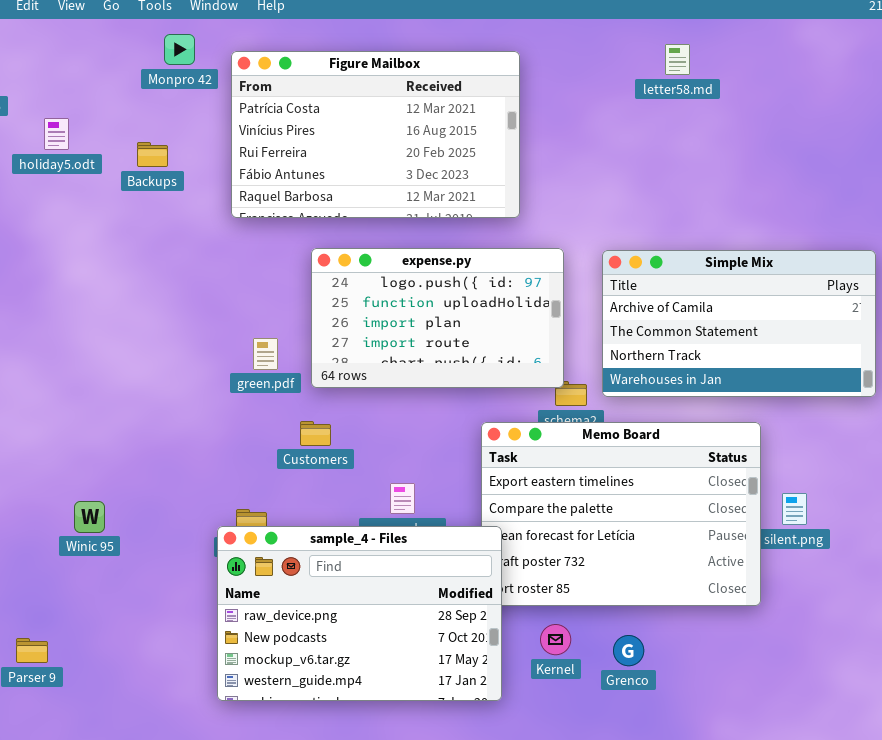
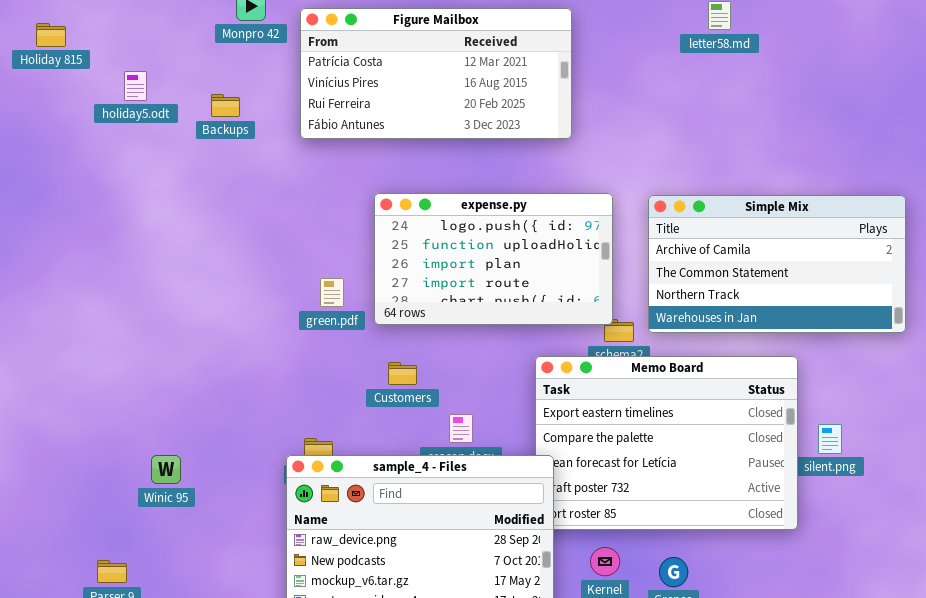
Figure Mailbox: [231,51,520,218] -> [300,8,572,139], resized
Customers: [300,421,331,446] -> [388,362,417,385], moved
Winic 95: [74,501,105,533] -> [151,455,181,484], moved

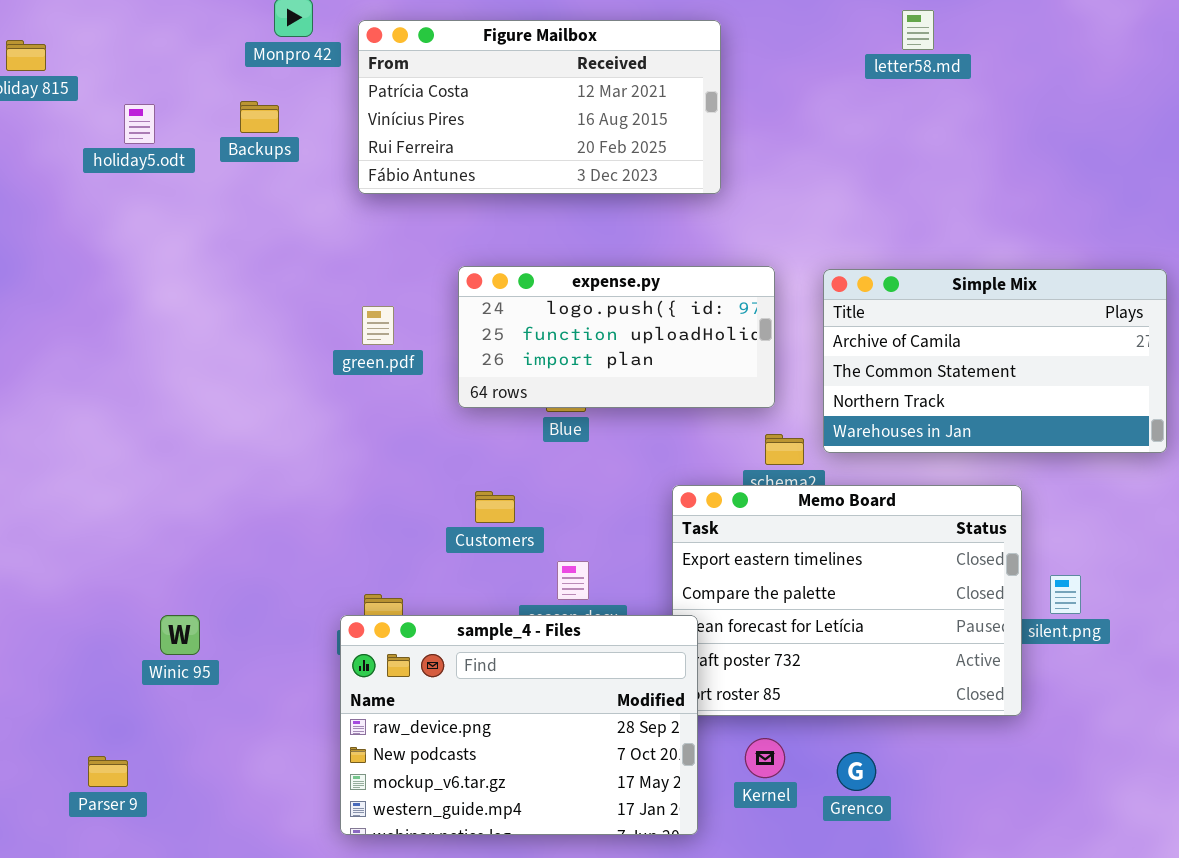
Backups: [211,94,240,117] -> [240,101,279,133], moved
expense.py: [374,193,613,325] -> [458,266,775,408], resized
green.pdf: [320,278,344,307] -> [362,306,394,345], moved

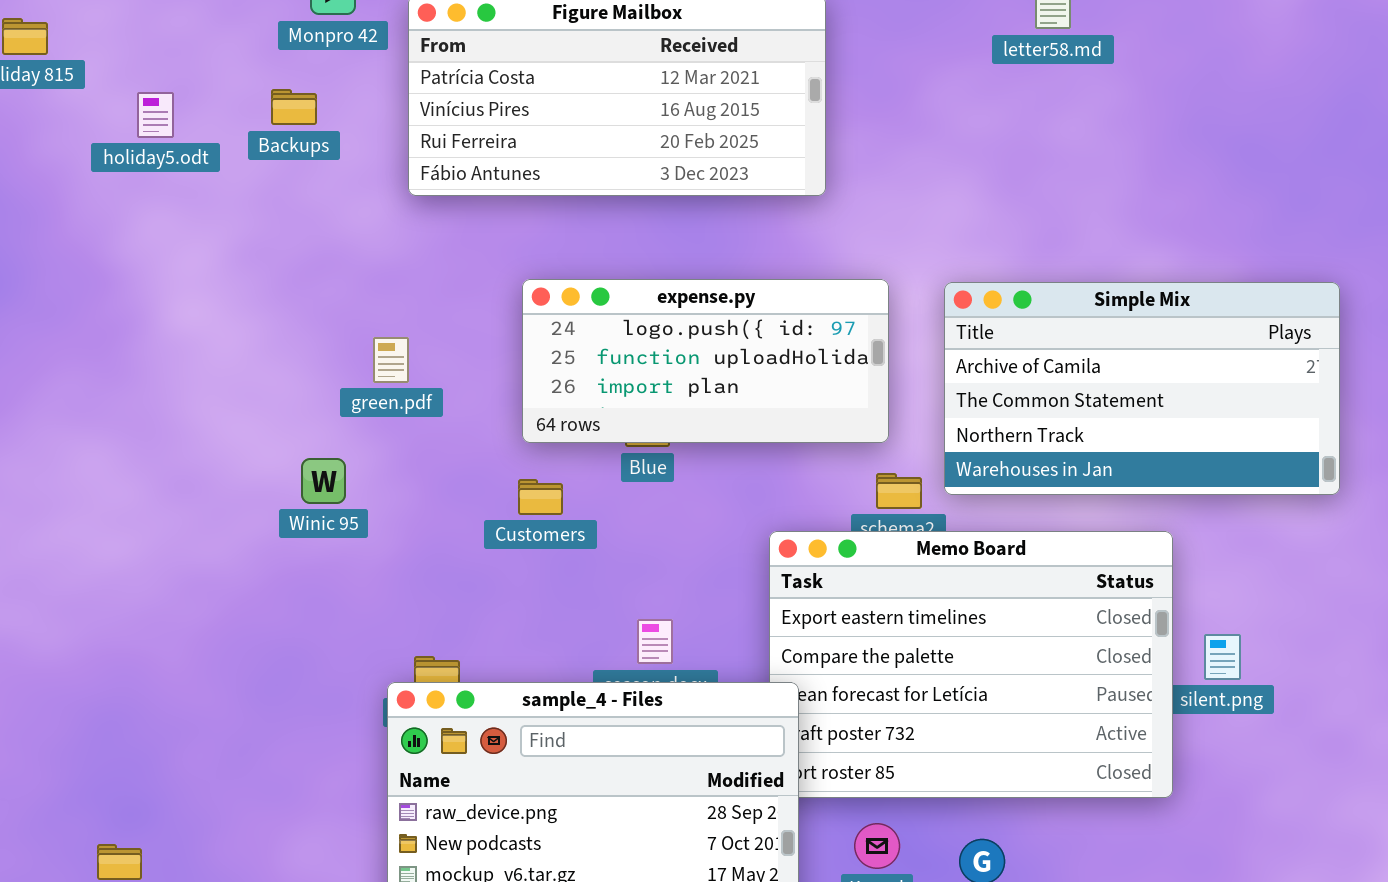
green.pdf: [362,306,394,345] -> [373,337,409,383], moved
Customers: [475,491,515,523] -> [518,479,563,515], moved
Winic 95: [160,615,200,655] -> [301,458,346,504], moved

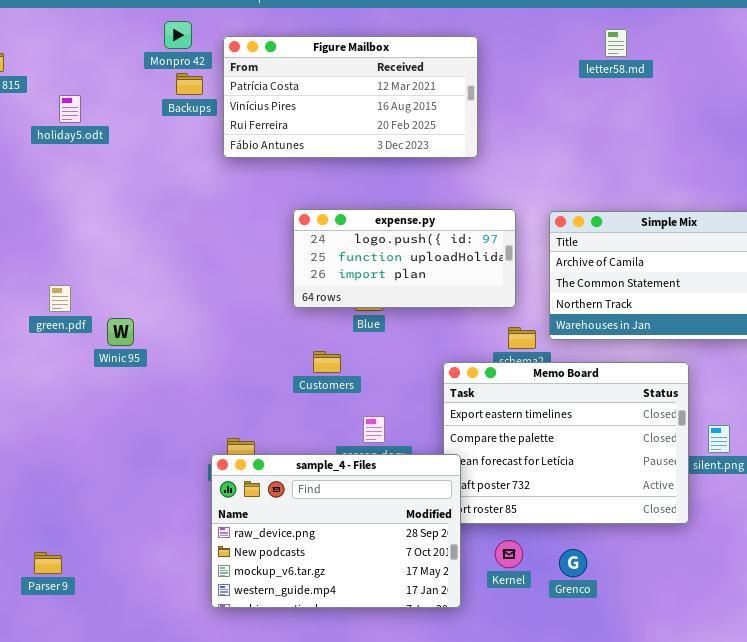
Backups: [271,89,317,125] -> [176,73,203,95], moved
green.pdf: [373,337,409,383] -> [49,285,71,312], moved
Winic 95: [301,458,346,504] -> [107,318,134,346], moved
Customers: [518,479,563,515] -> [313,351,341,373], moved

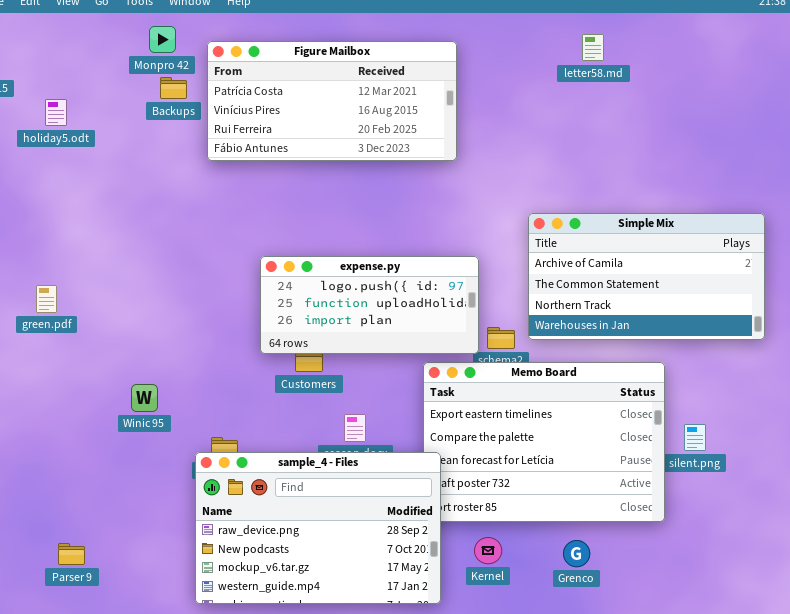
expense.py: [293,209,516,308] -> [260,256,479,354], moved
Winic 95: [107,318,134,346] -> [131,384,158,412], moved
Grenco: [559,549,587,577] -> [563,540,590,567], moved
Parser 9: [34,552,62,574] -> [58,543,85,565], moved

